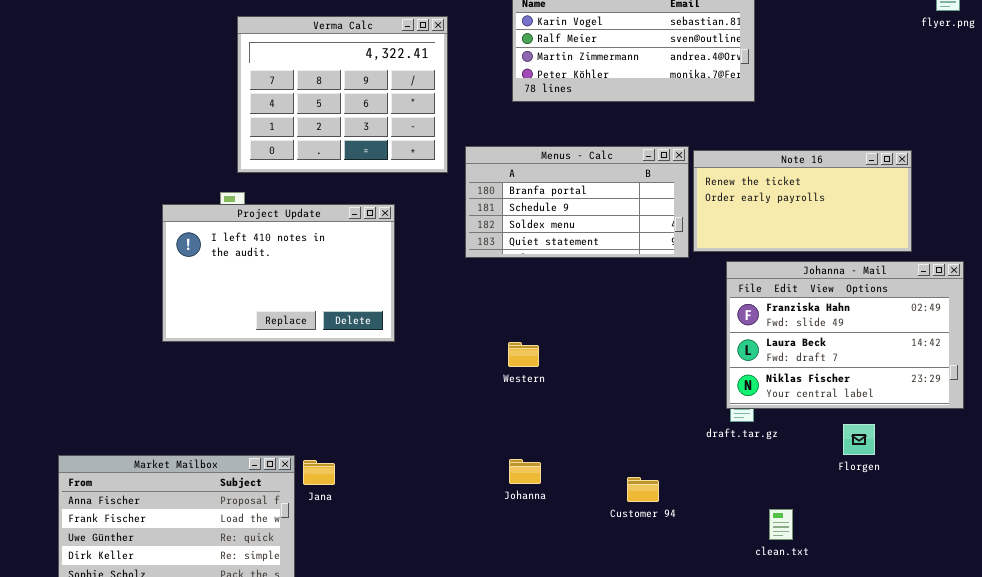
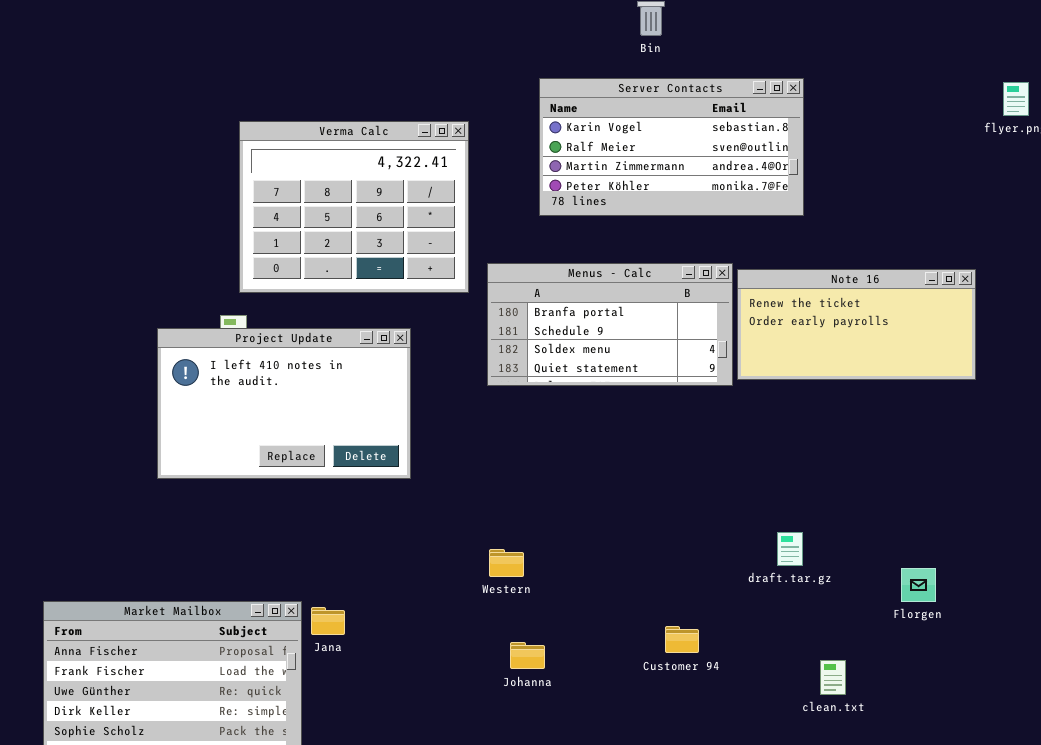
Johanna - Mail: [726,261,964,409] -> none, closed
Western: [508,342,539,367] -> [489,549,524,577], moved
Johanna: [509,459,541,484] -> [510,642,545,669], moved

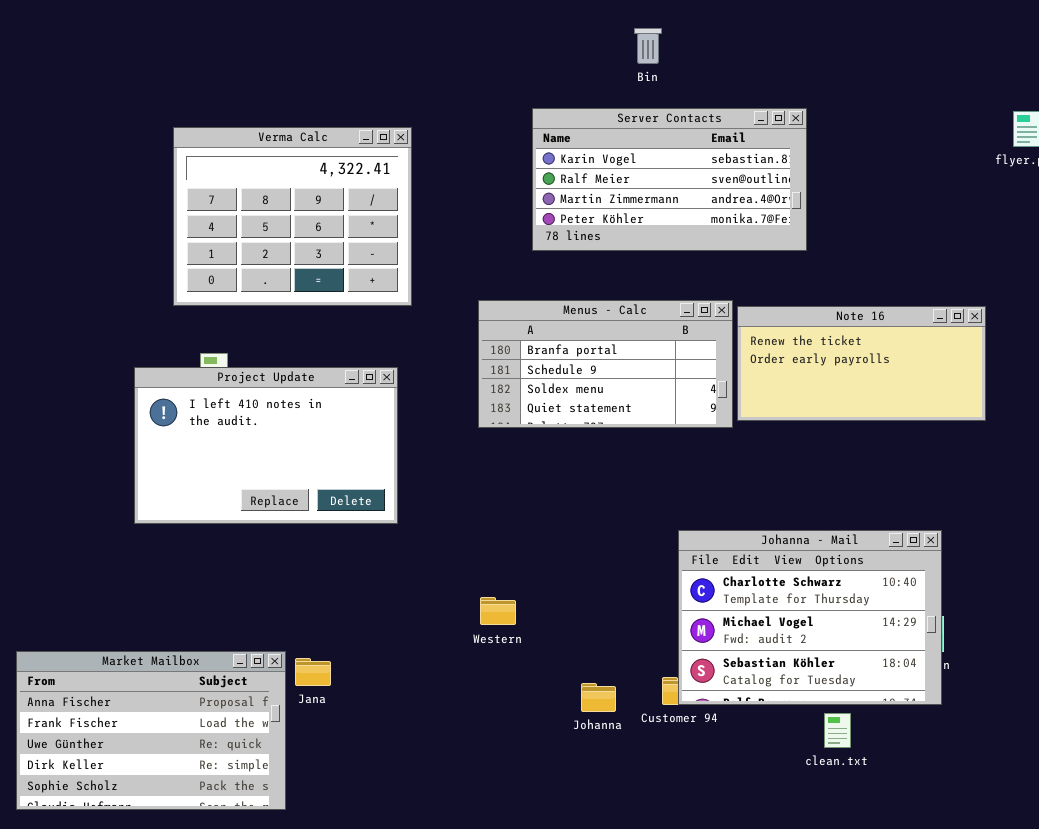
Verma Calc: [239,121,469,293] -> [173,127,412,306], moved
Johanna - Mail: none -> [678,530,942,705], opened
Johanna: [510,642,545,669] -> [581,683,616,712], moved

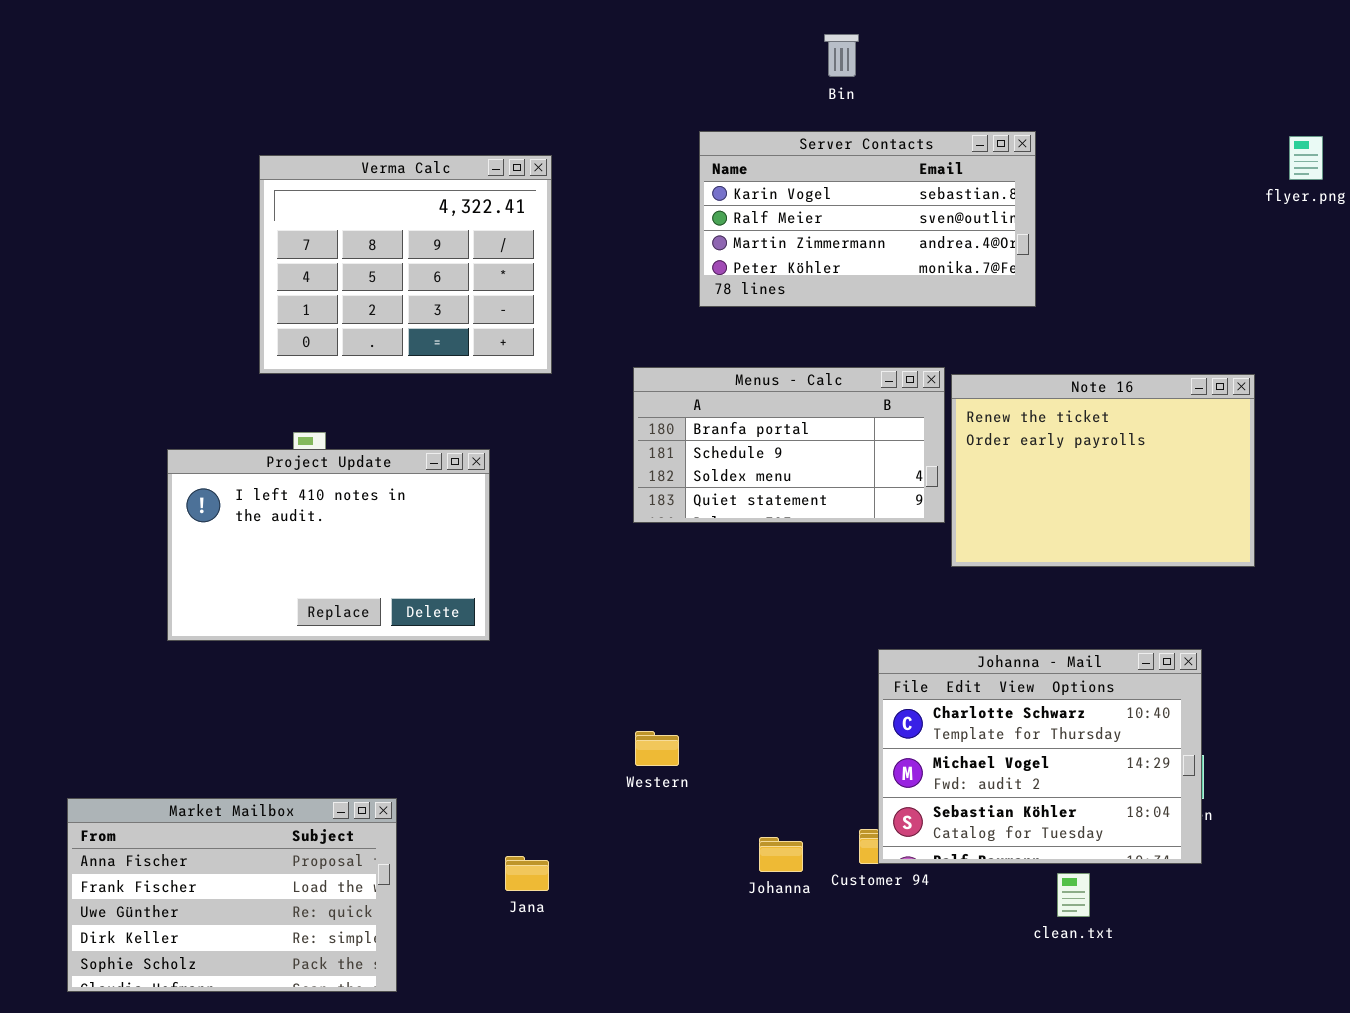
Note 16: [737,306,986,421] -> [951,374,1255,567], resized
Project Update: [134,367,398,524] -> [167,449,490,641], moved
Jana: [295,658,331,686] -> [505,856,549,891], moved

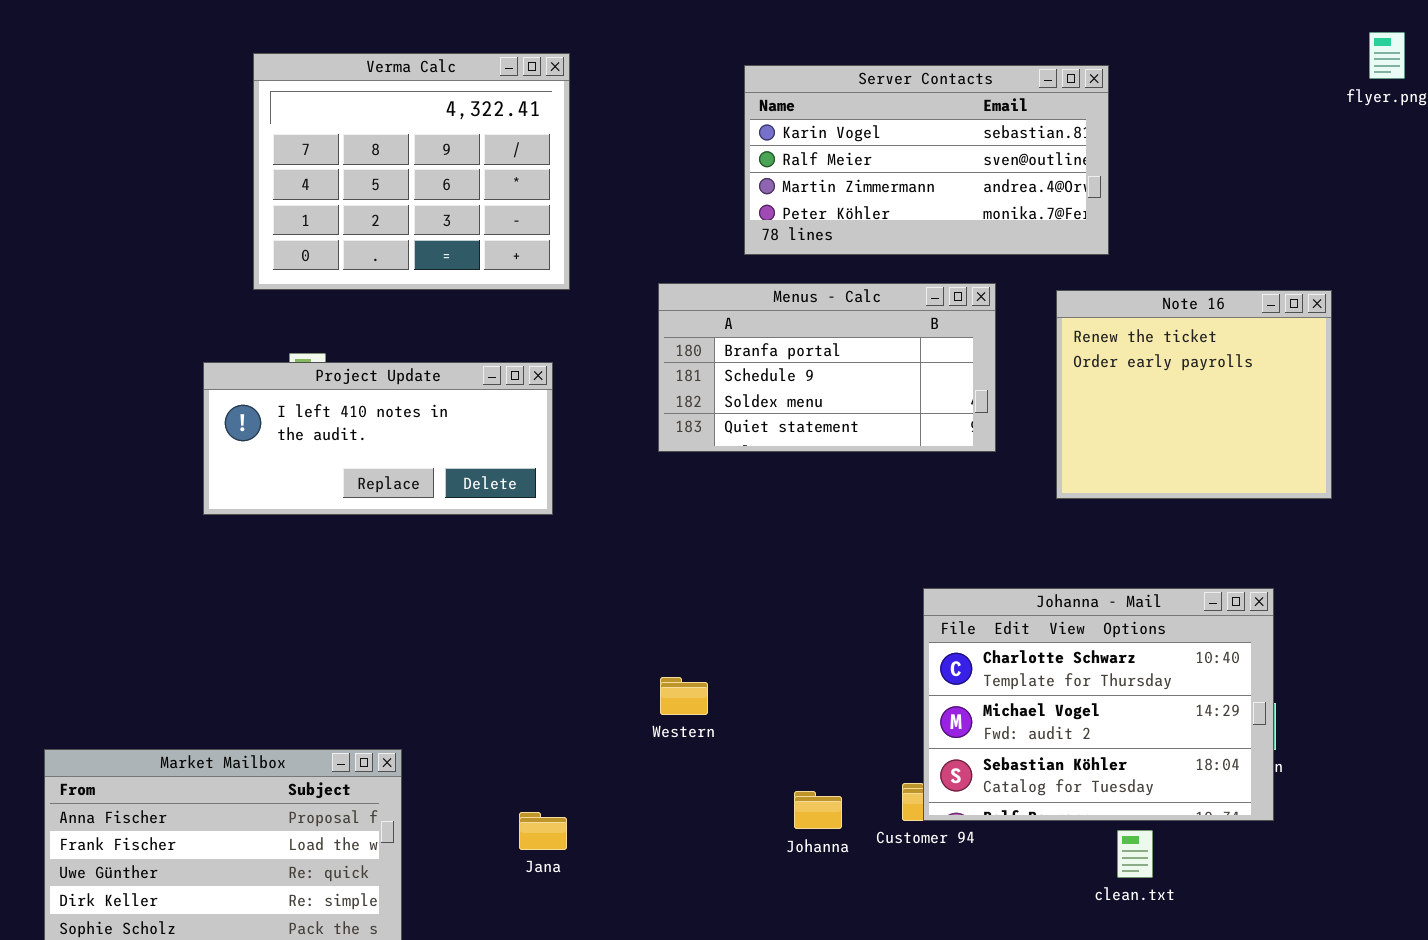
Server Contacts: [699,131,1036,307] -> [744,65,1109,255], moved
Note 16: [951,374,1255,567] -> [1056,290,1332,499], resized
Project Update: [167,449,490,641] -> [203,362,553,515], moved, resized

